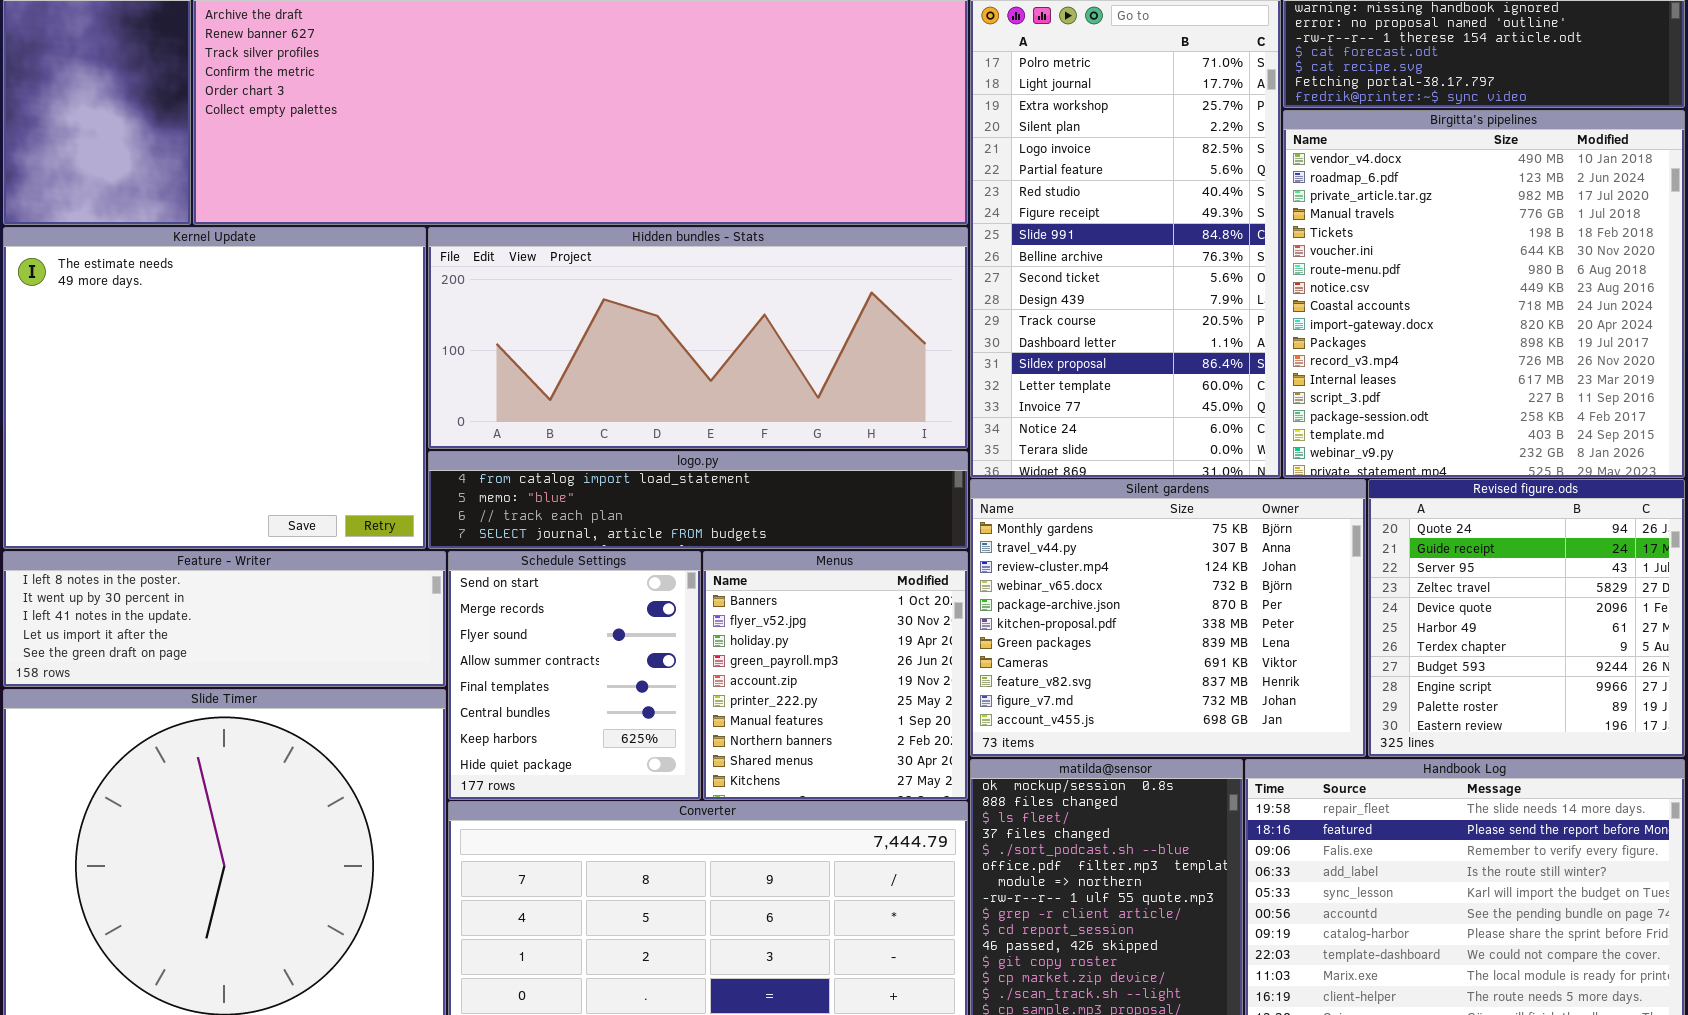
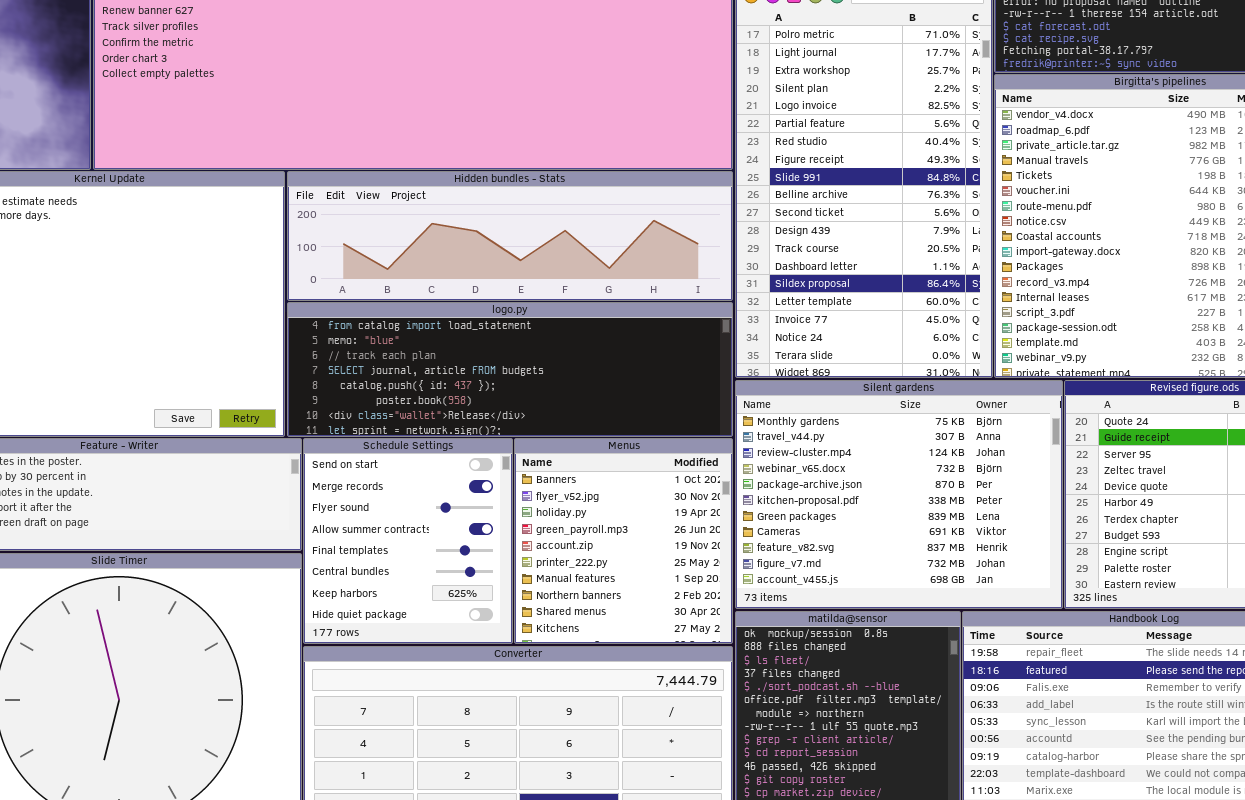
Hidden bundles - Stats: [428,227,968,449] -> [287,171,733,301], resized
logo.py: [428,451,968,549] -> [287,302,733,437], resized

